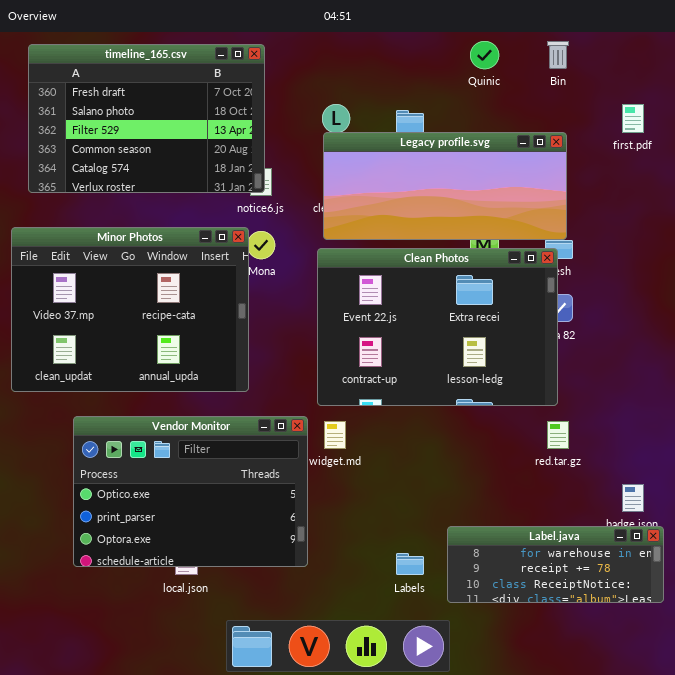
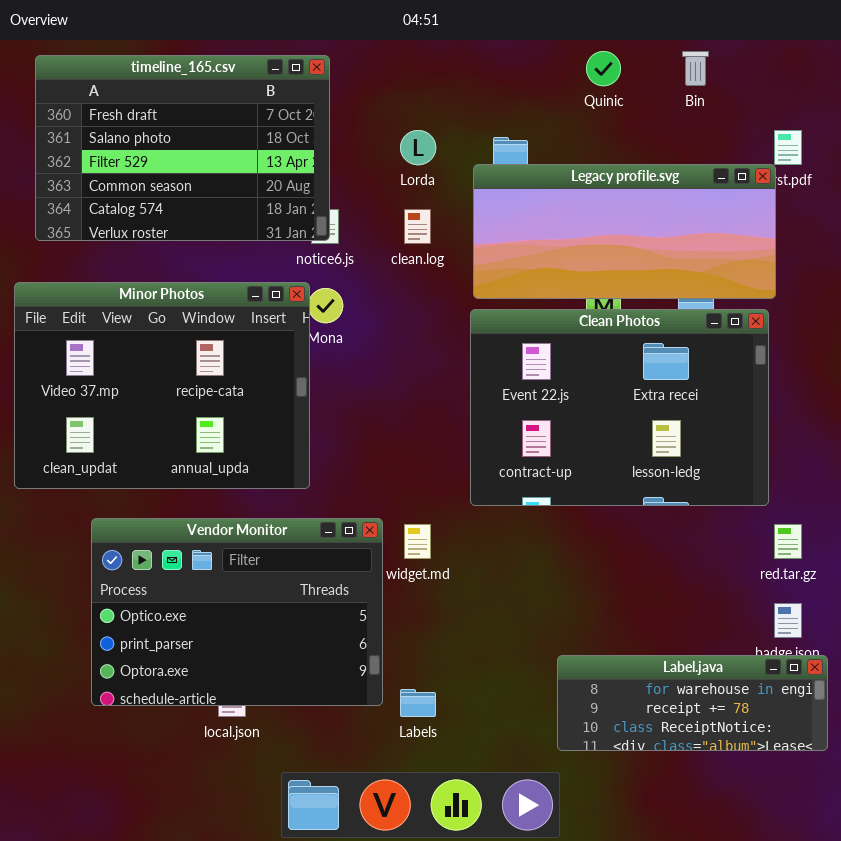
Legacy profile.svg: [323,132,567,240] -> [473,164,776,299], moved
Clean Photos: [317,248,558,406] -> [470,309,769,506], moved
red.tar.gz: [547,421,569,449] -> [774,524,802,559], moved
Labels: [396,553,424,575] -> [400,689,436,717], moved

